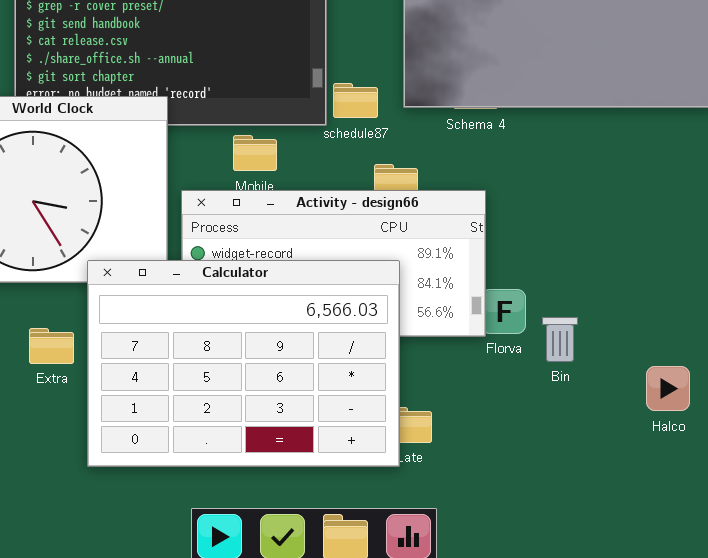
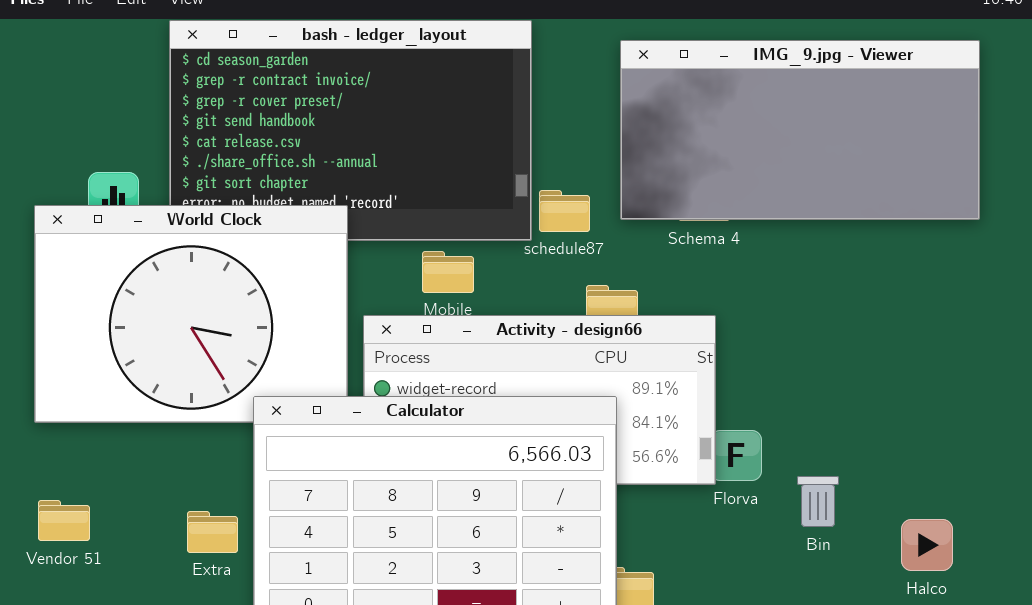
Bin: [542,317,578,362] -> [797,476,839,527], moved
Extra: [29,328,74,364] -> [187,511,238,553], moved

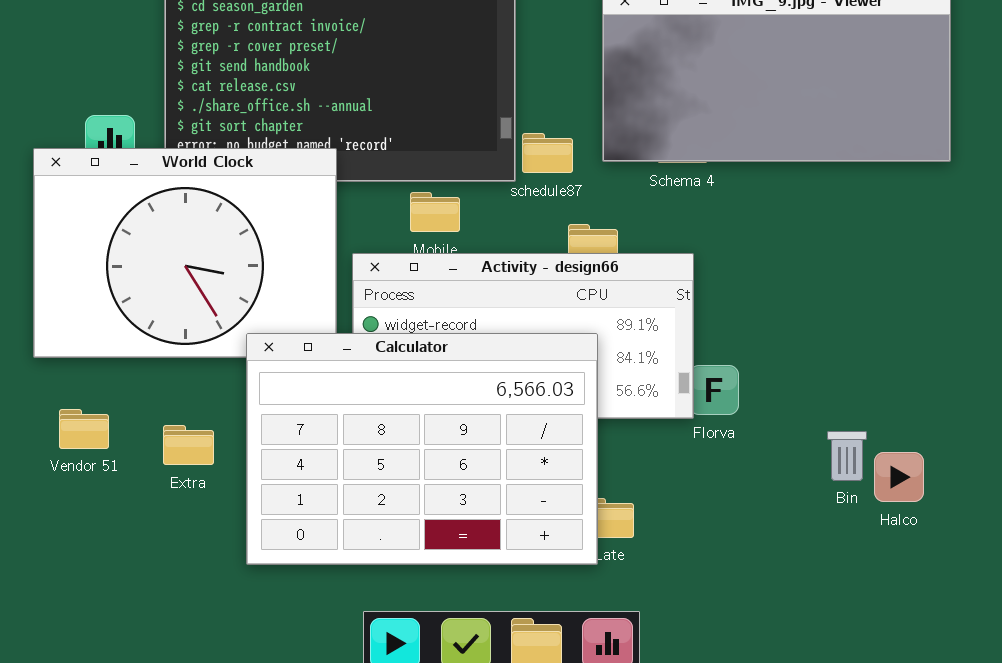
Bin: [797,476,839,527] -> [827,431,867,481], moved
Vendor 51: [38,500,90,541] -> [59,409,109,449], moved
Extra: [187,511,238,553] -> [163,425,214,465], moved

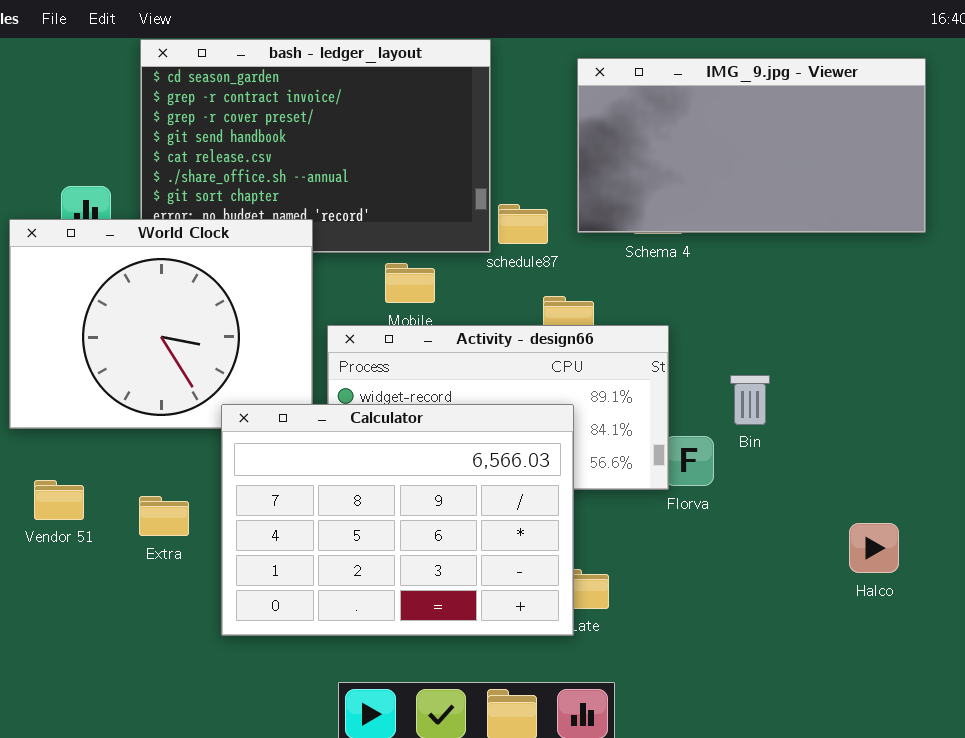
Bin: [827,431,867,481] -> [730,375,770,425], moved

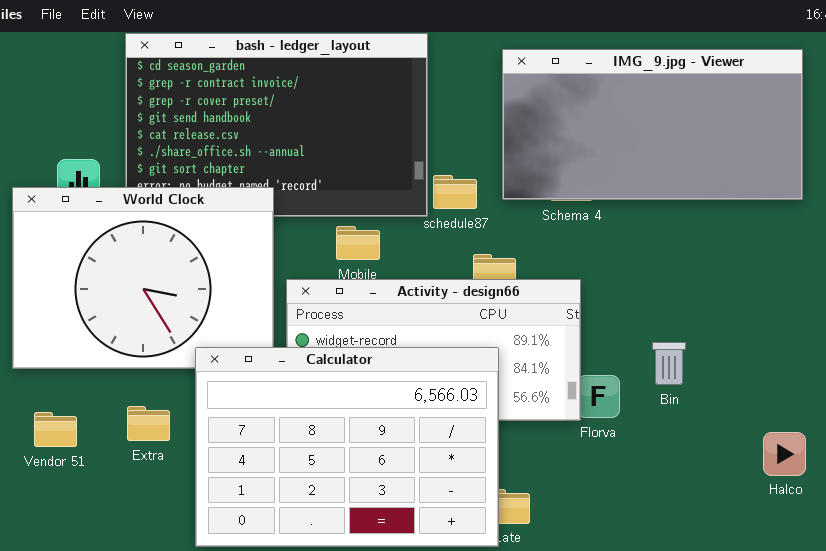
Bin: [730,375,770,425] -> [652,342,686,385], moved
Extra: [139,496,189,536] -> [127,406,170,441], moved
Halco: [849,523,899,573] -> [763,432,806,476], moved

